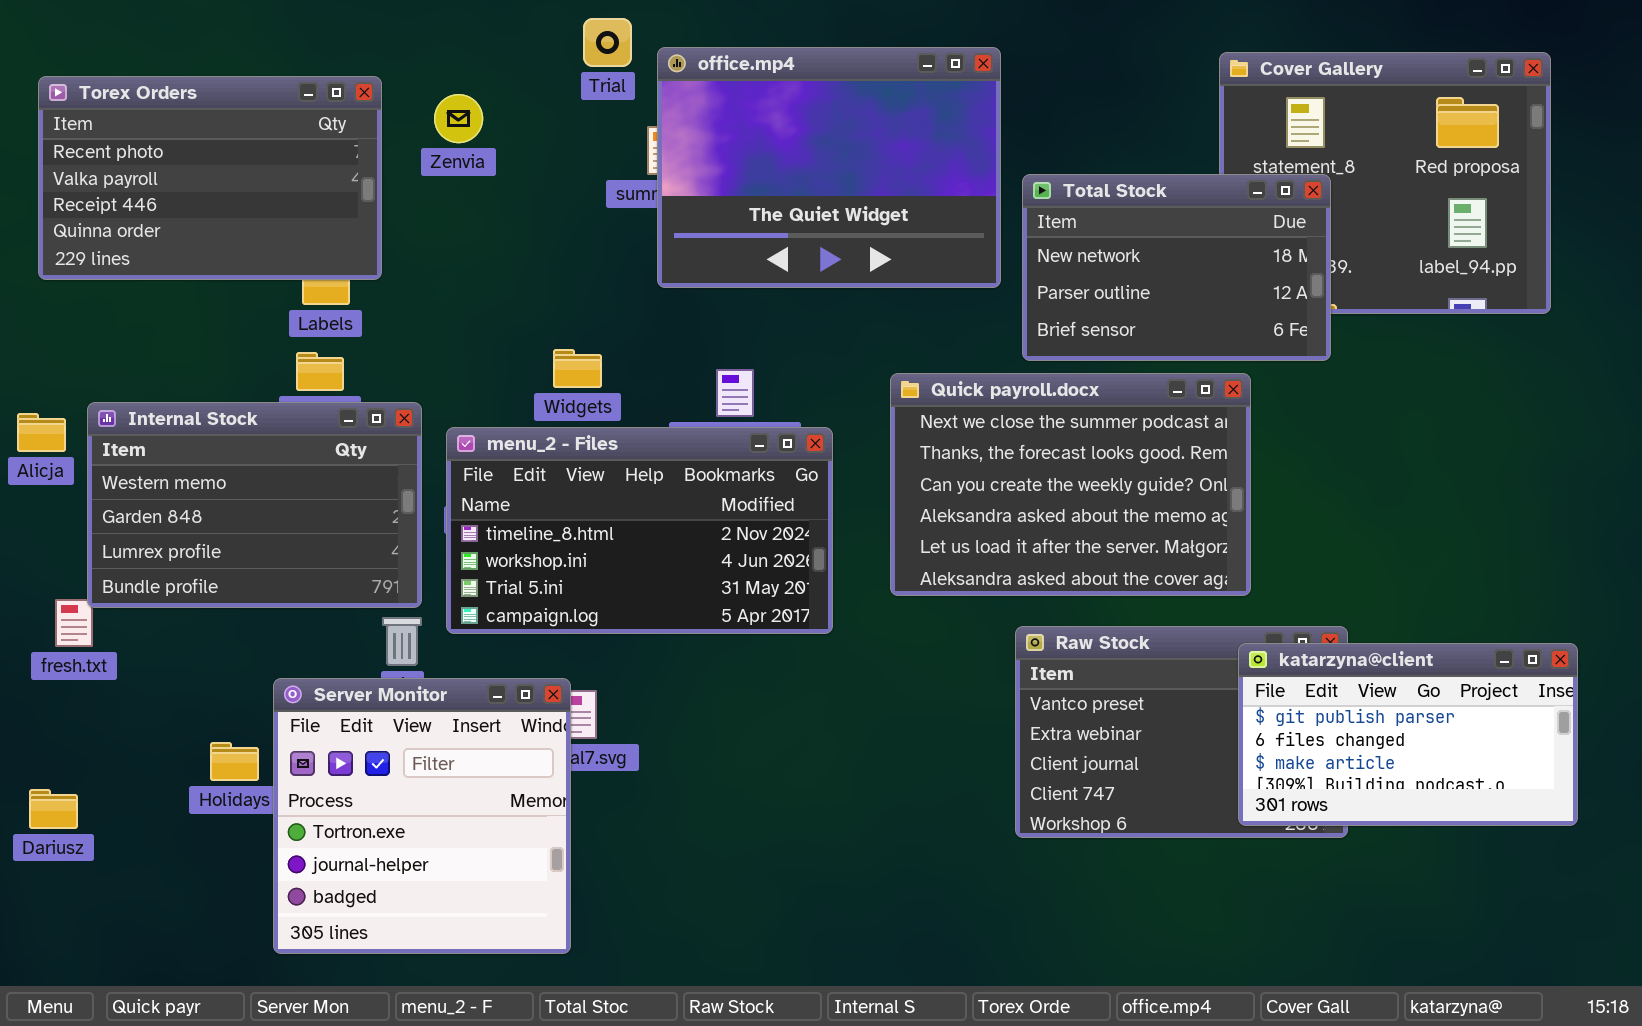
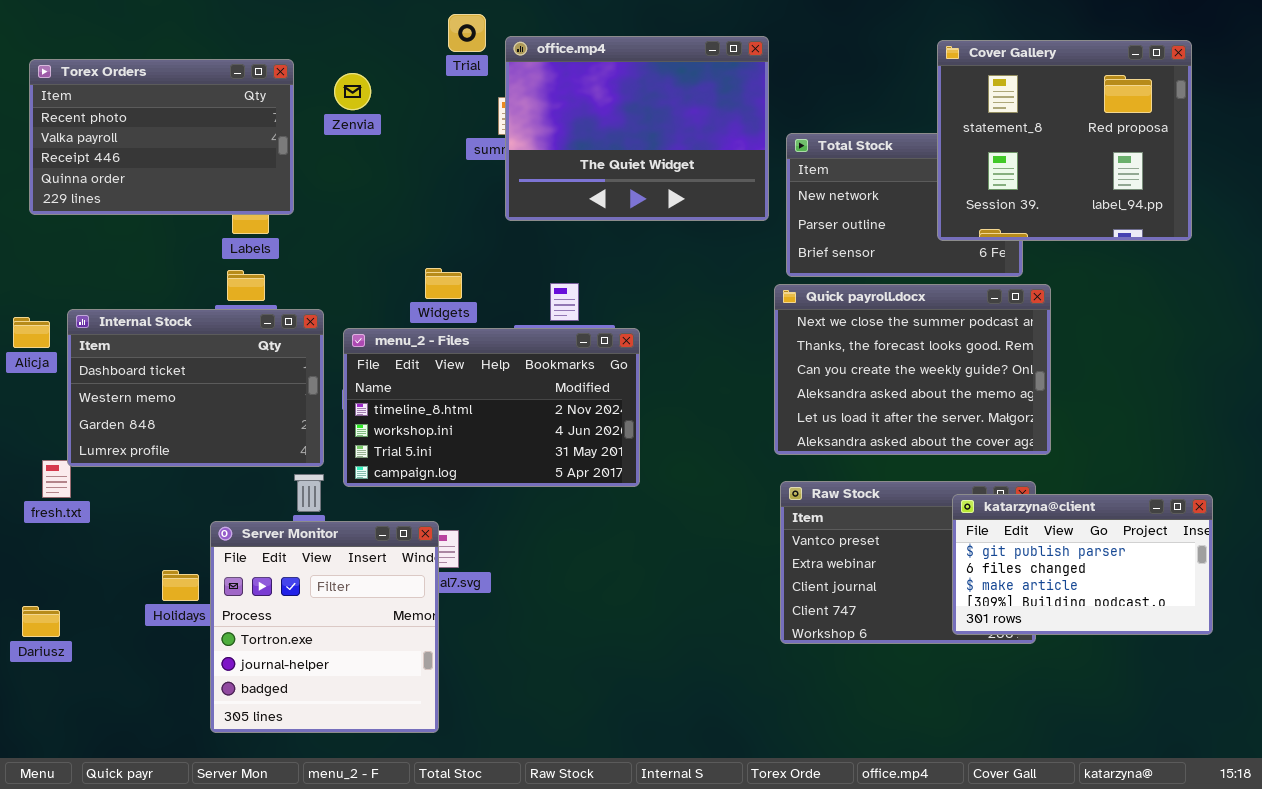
Cover Gallery: [1219,52,1551,314] -> [937,40,1192,241], raised
Quick payroll.docx: [890,373,1251,596] -> [774,284,1051,455], moved
Internal Stock: [87,402,422,608] -> [67,309,324,467], scrolled up 1 row

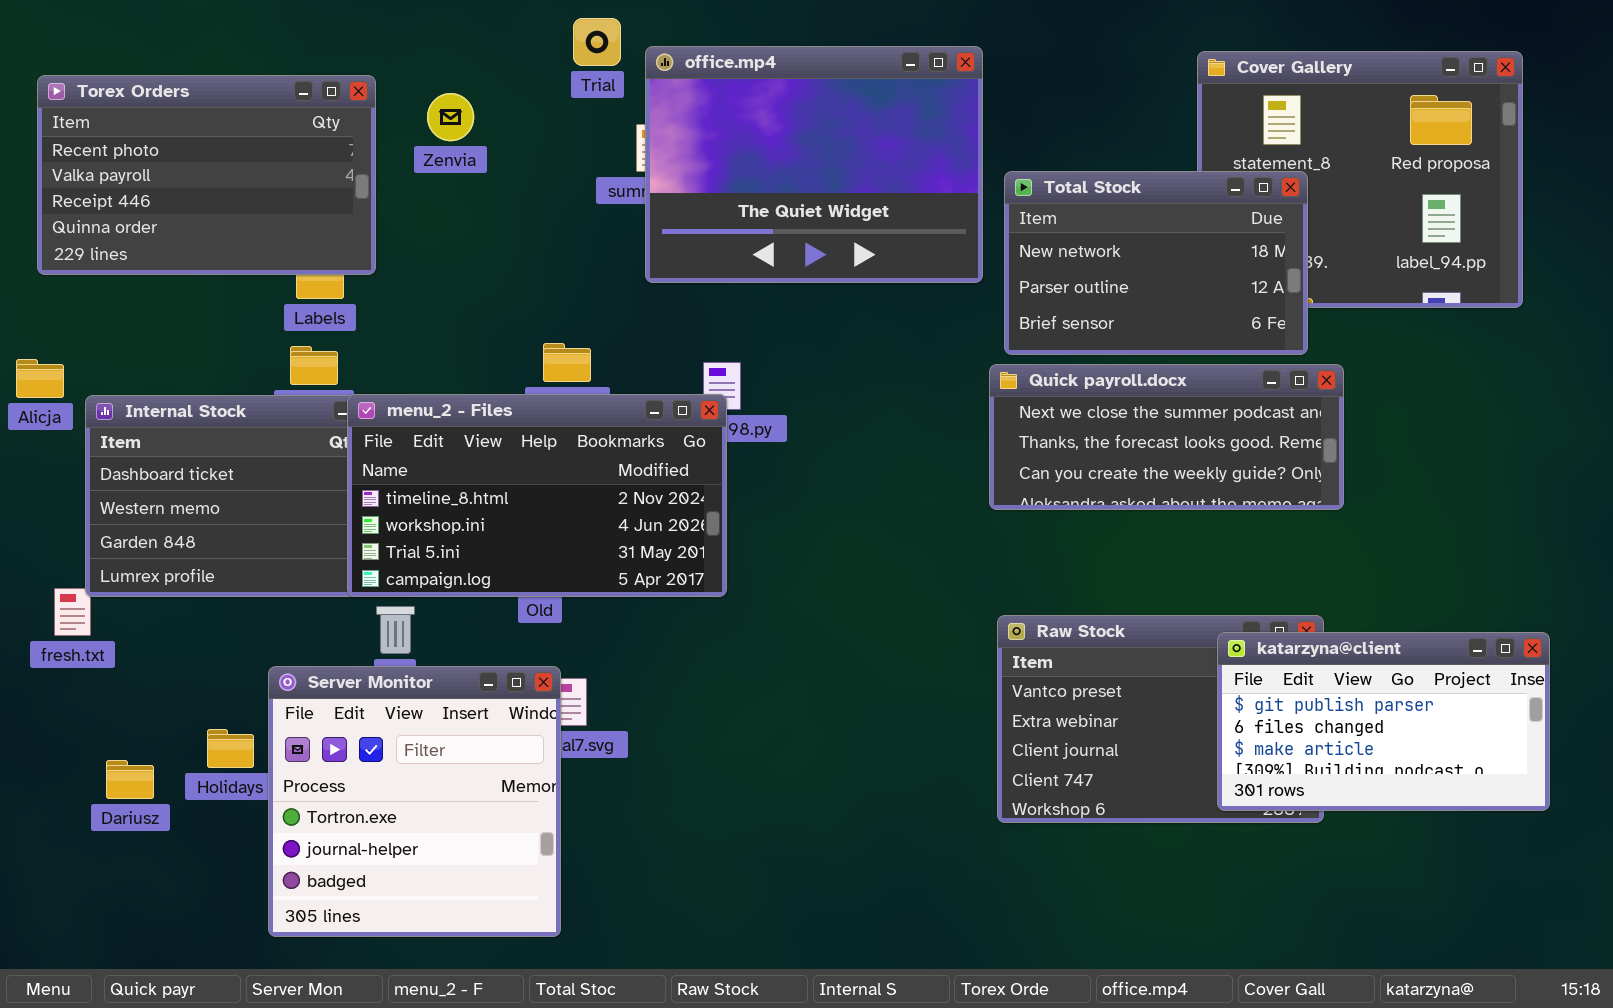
Total Stock: [786,133,1023,277] -> [1004,171,1308,355], raised
Quick payroll.docx: [774,284,1051,455] -> [989,364,1344,510], resized
Alicja: [13,317,50,348] -> [16,359,64,398], moved
menu_2 - Files: [343,328,640,487] -> [347,394,727,597], moved
Dariusz: [22,606,60,637] -> [106,760,154,799], moved

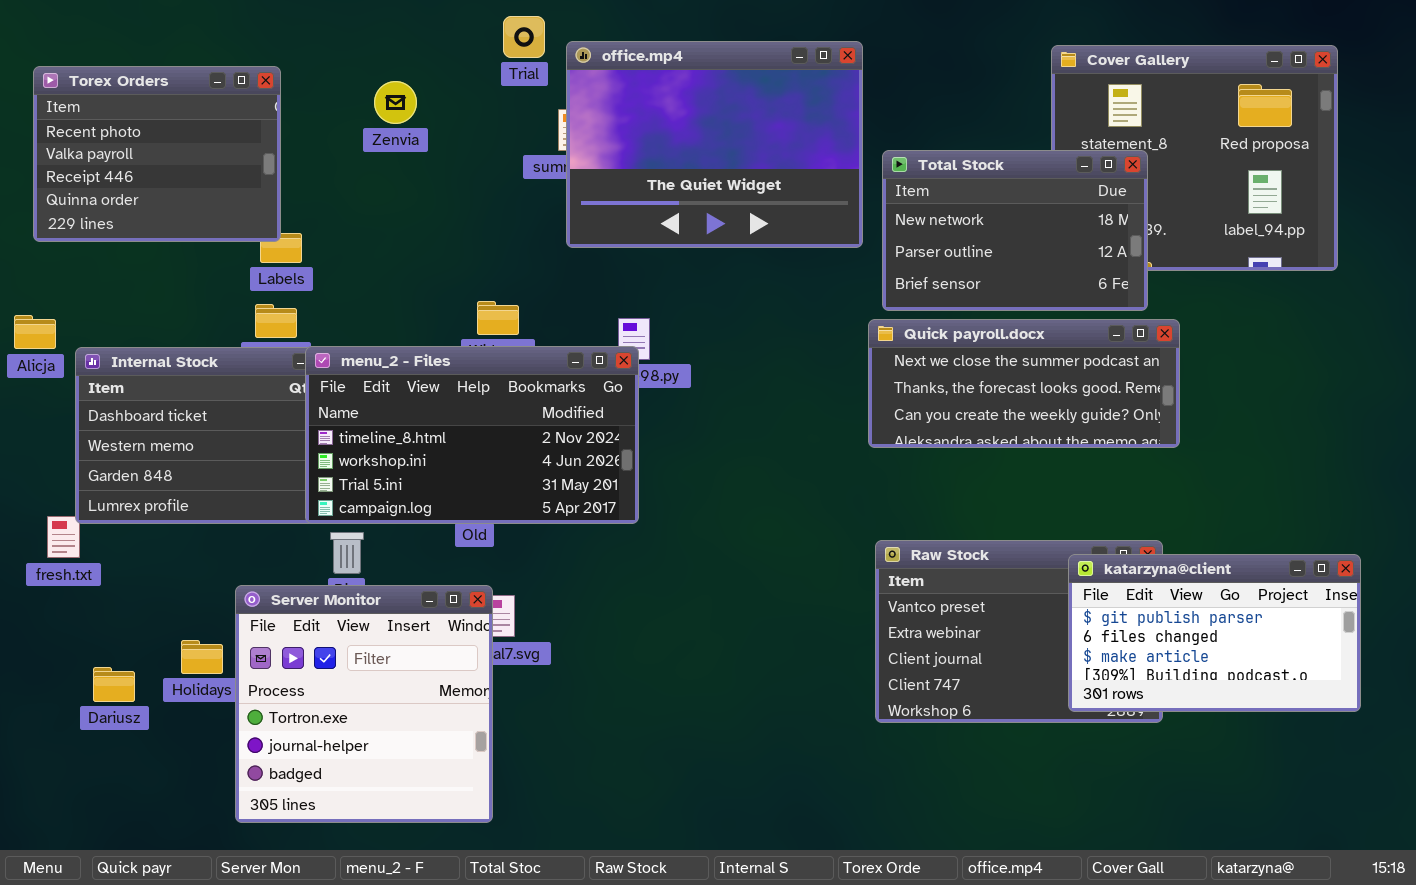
Torex Orders: [37,75,376,275] -> [33,66,281,242], resized

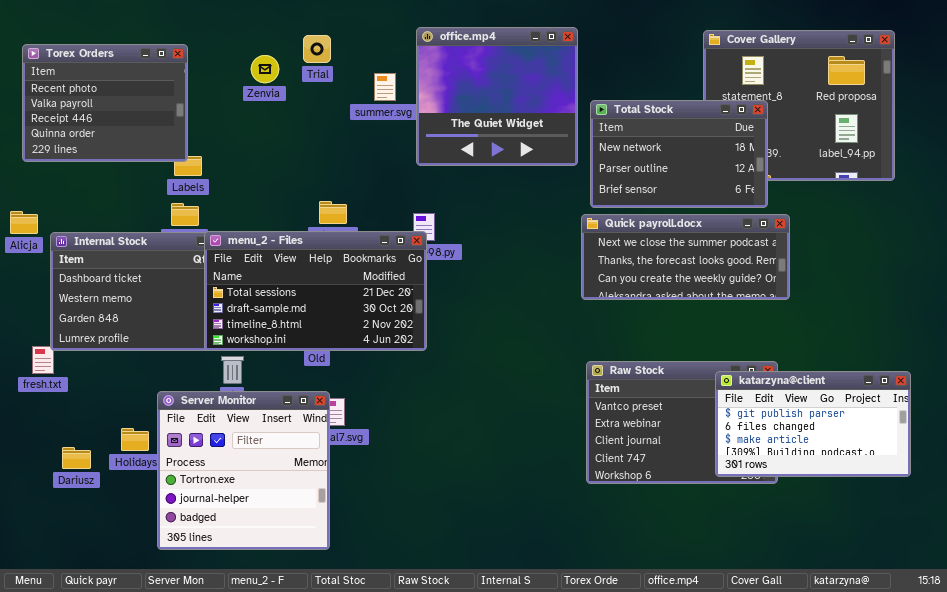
Trial: [503,16,545,58] -> [303,35,331,63], moved
office.mp4: [566,41,863,248] -> [416,27,578,166], resized
menu_2 - Files: [305,346,639,524] -> [204,231,427,351], scrolled up 2 rows

